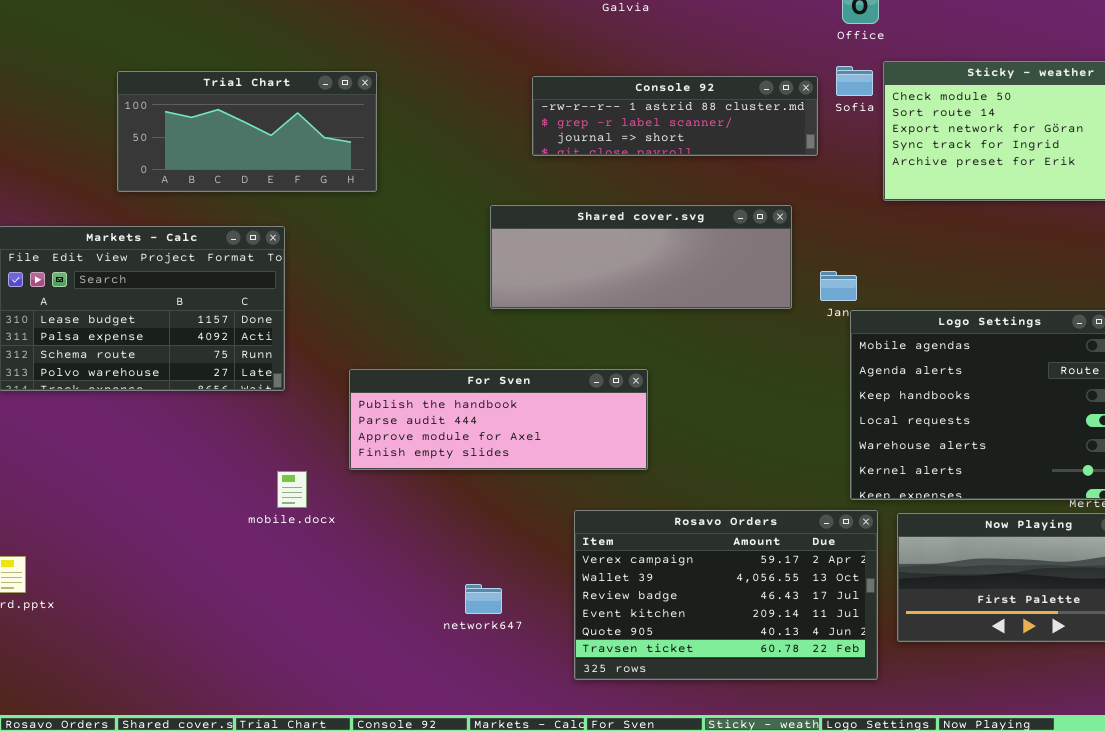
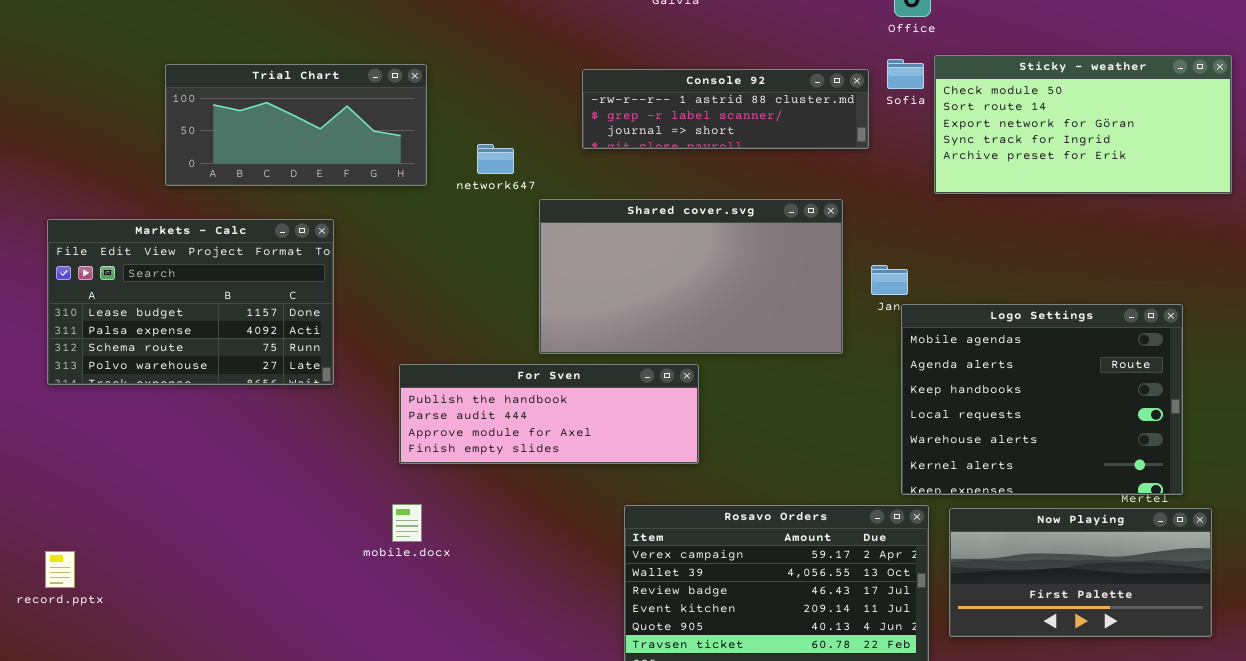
Shared cover.svg: [490,205,792,309] -> [539,199,843,354], resized
mobile.docx: [277,471,307,508] -> [392,504,422,542], moved
network647: [465,584,502,614] -> [477,144,514,174], moved

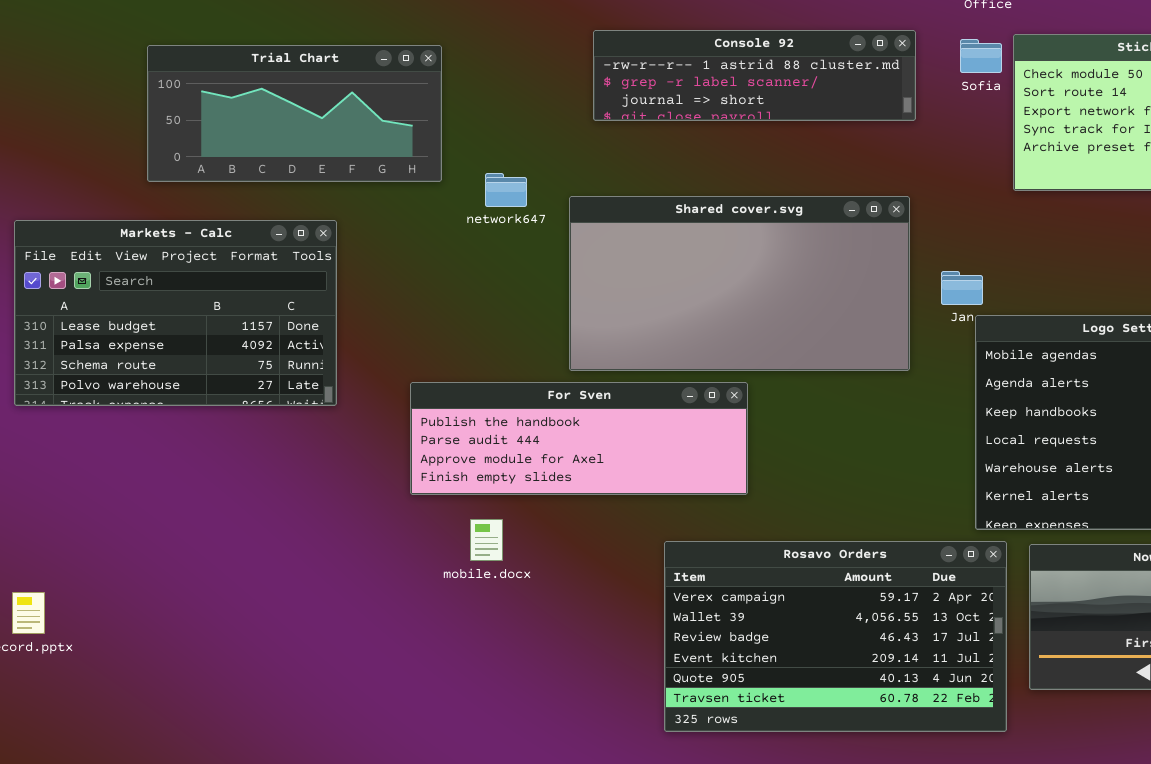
Console 92: [582,69,869,149] -> [593,30,916,121], moved
network647: [477,144,514,174] -> [485,173,527,207], moved
mobile.docx: [392,504,422,542] -> [470,519,503,561], moved

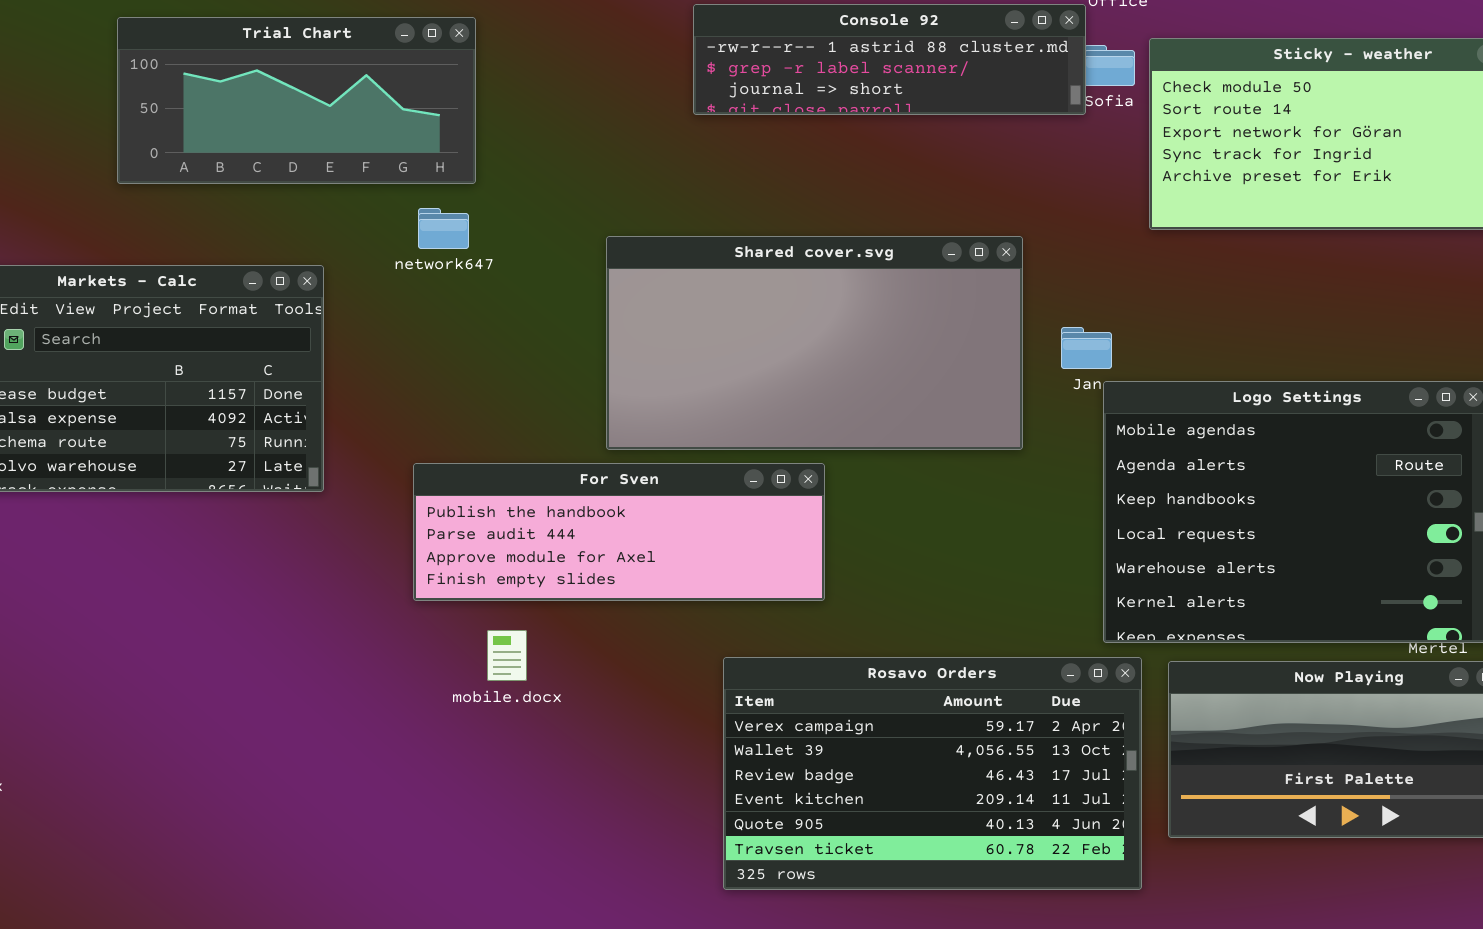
Console 92: [593,30,916,121] -> [693,4,1086,115], moved
Trial Chart: [147,45,442,182] -> [117,17,476,184], moved
network647: [485,173,527,207] -> [418,208,469,249], moved

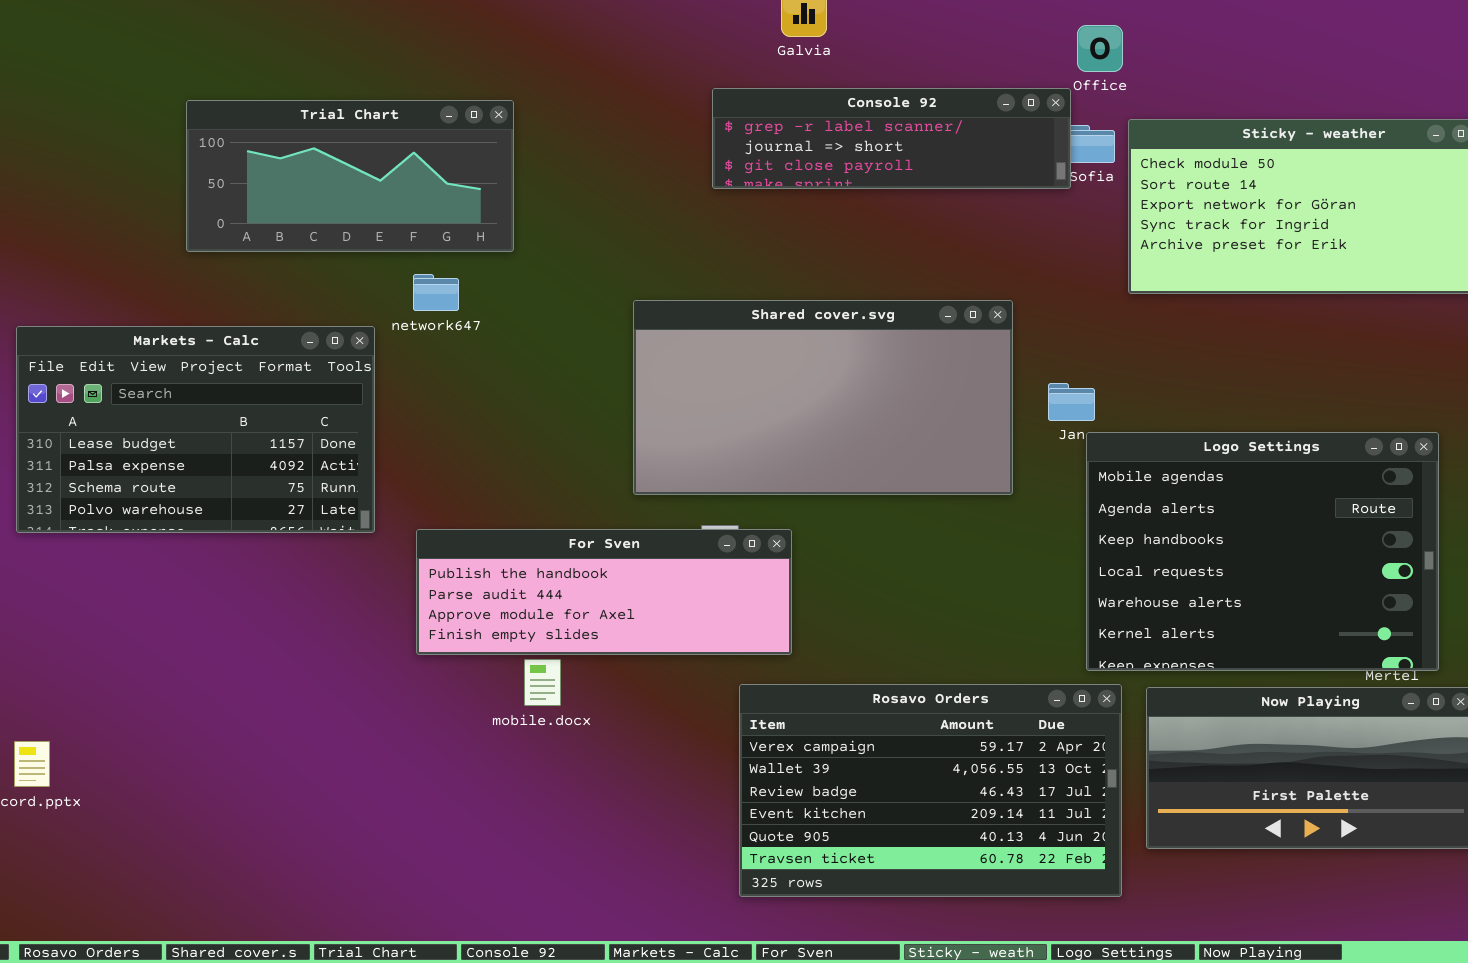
Console 92: [693,4,1086,115] -> [712,88,1071,189], scrolled down 1 row
network647: [418,208,469,249] -> [413,274,459,311], moved
For Sven: [413,463,825,601] -> [416,529,792,655], moved

